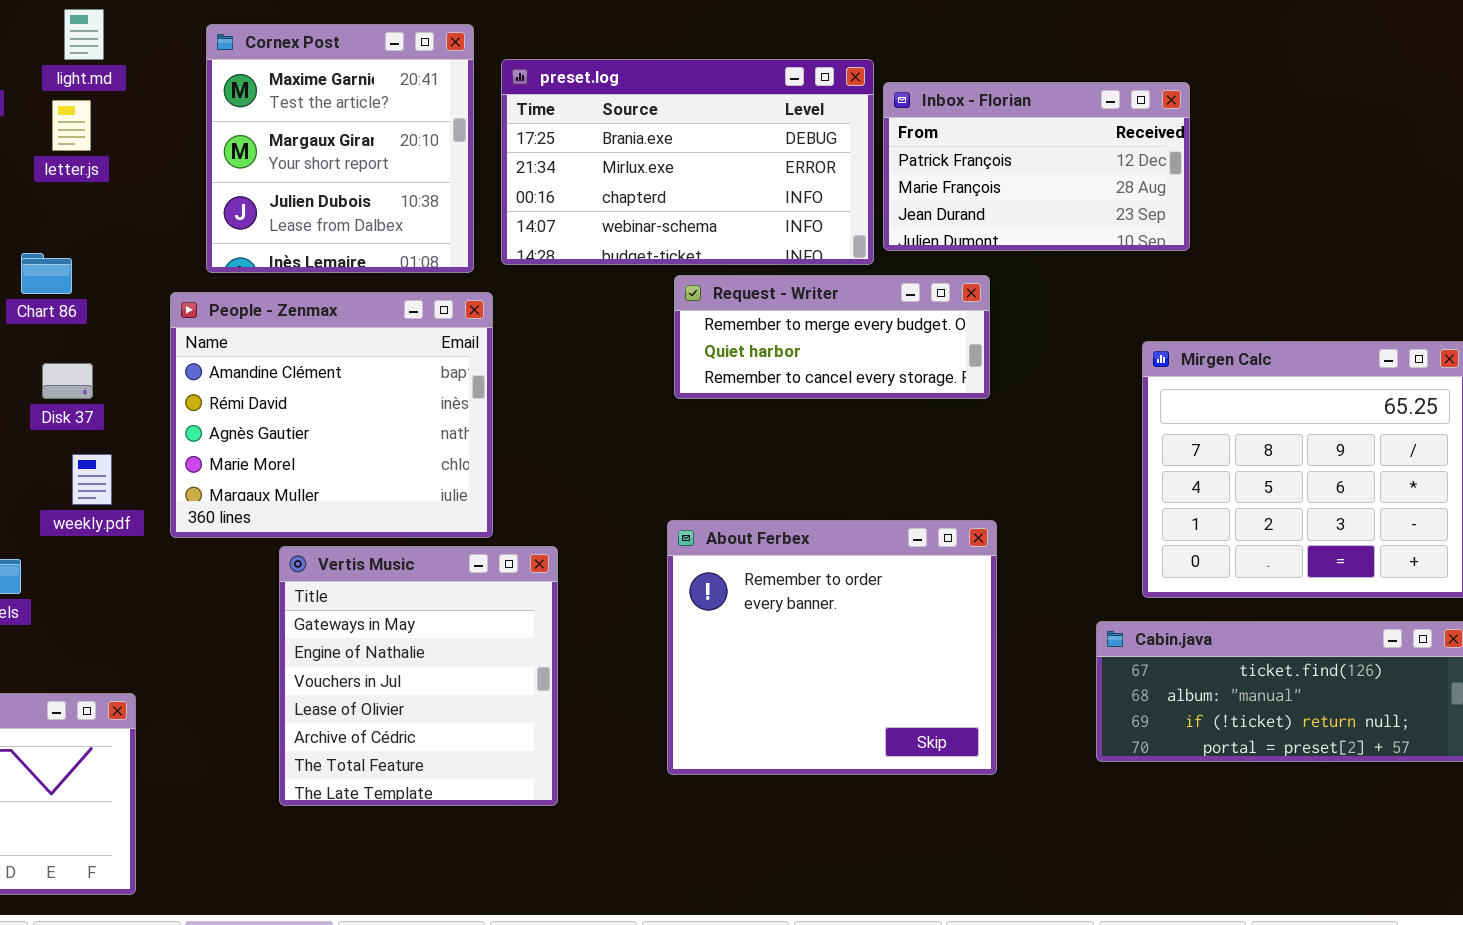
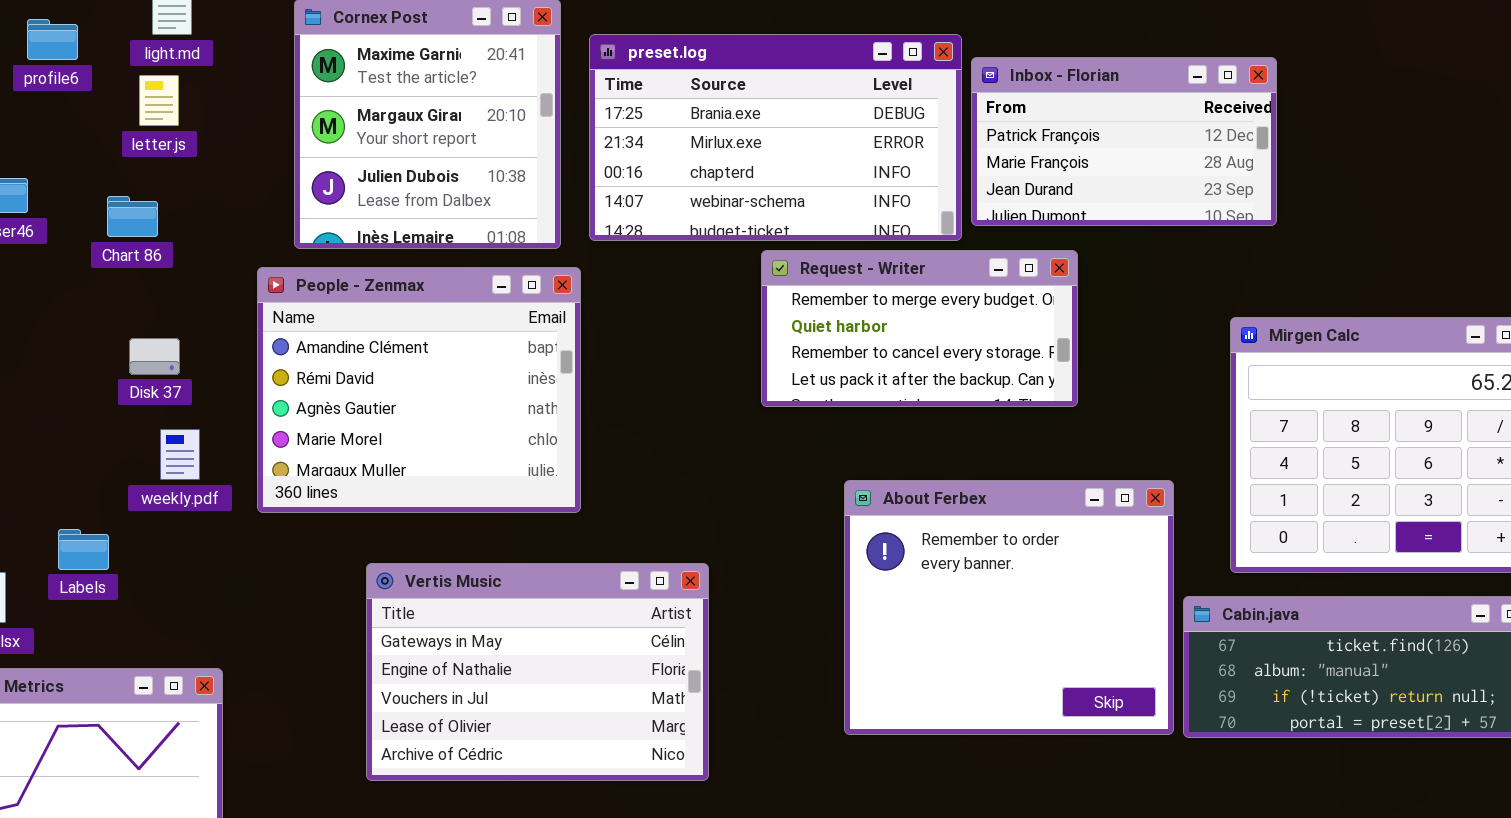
Chart 86: [21,253,72,294] -> [107,196,158,237], moved
Request - Writer: [674,275,990,399] -> [761,250,1078,407], resized
About Ferbex: [667,520,997,775] -> [844,480,1174,735], moved
Vertis Music: [279,546,558,806] -> [366,563,709,781], resized

